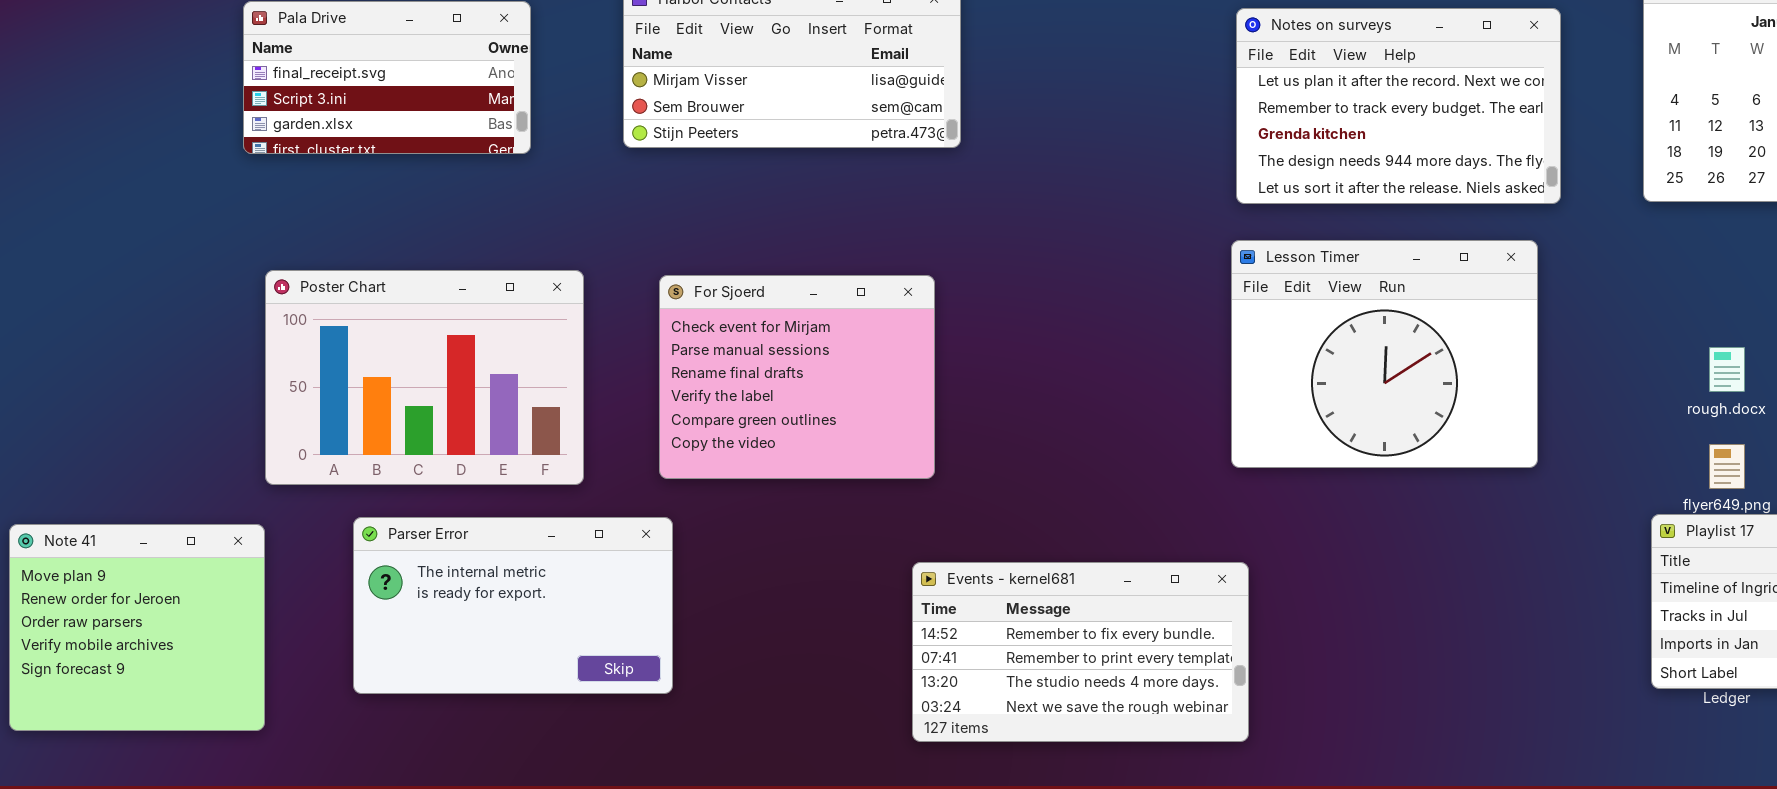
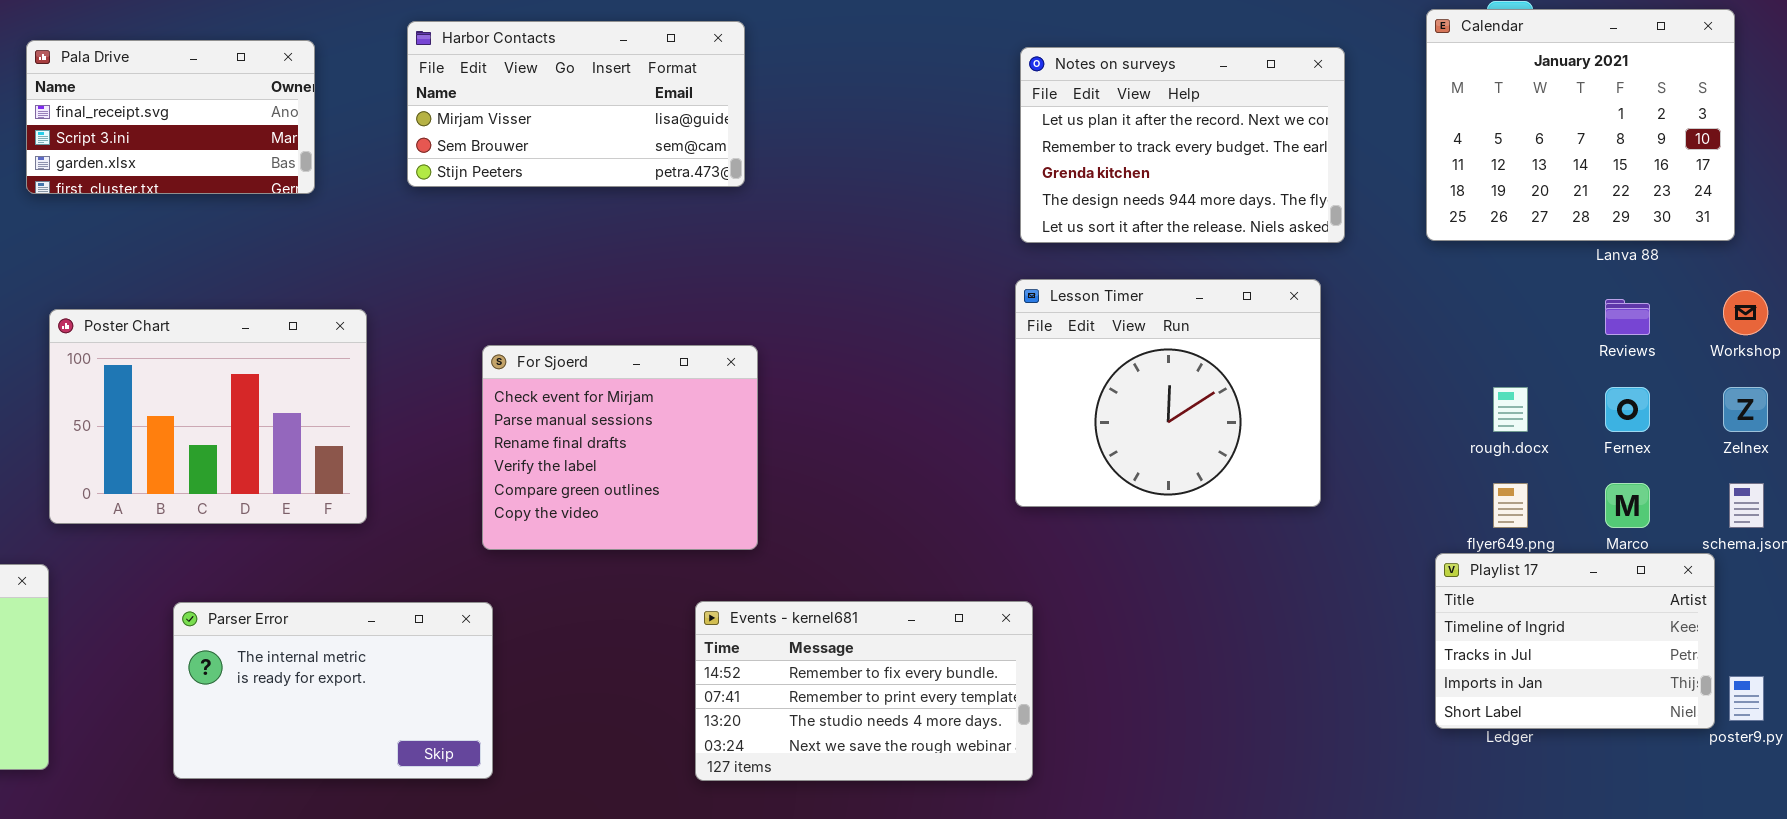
For Sjoerd: [659,275,935,479] -> [482,345,758,550], moved
Parser Error: [353,517,673,694] -> [173,602,493,779], moved

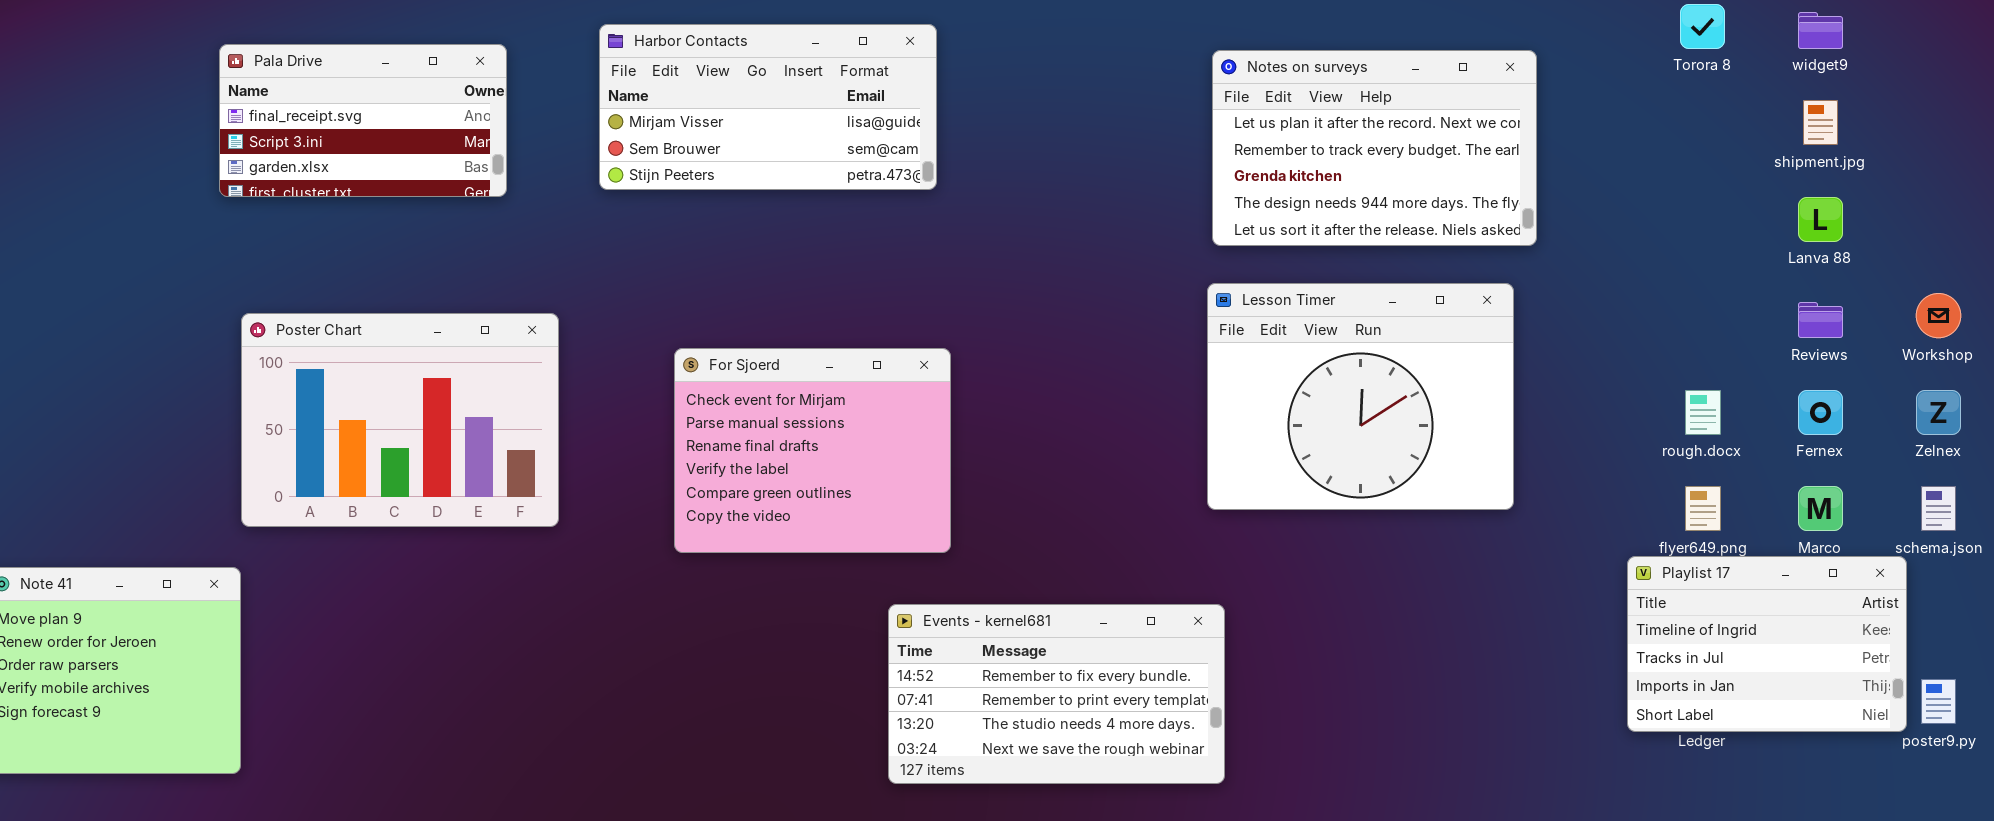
Calendar: [1426,9,1735,241] -> none, closed
Parser Error: [173,602,493,779] -> none, closed

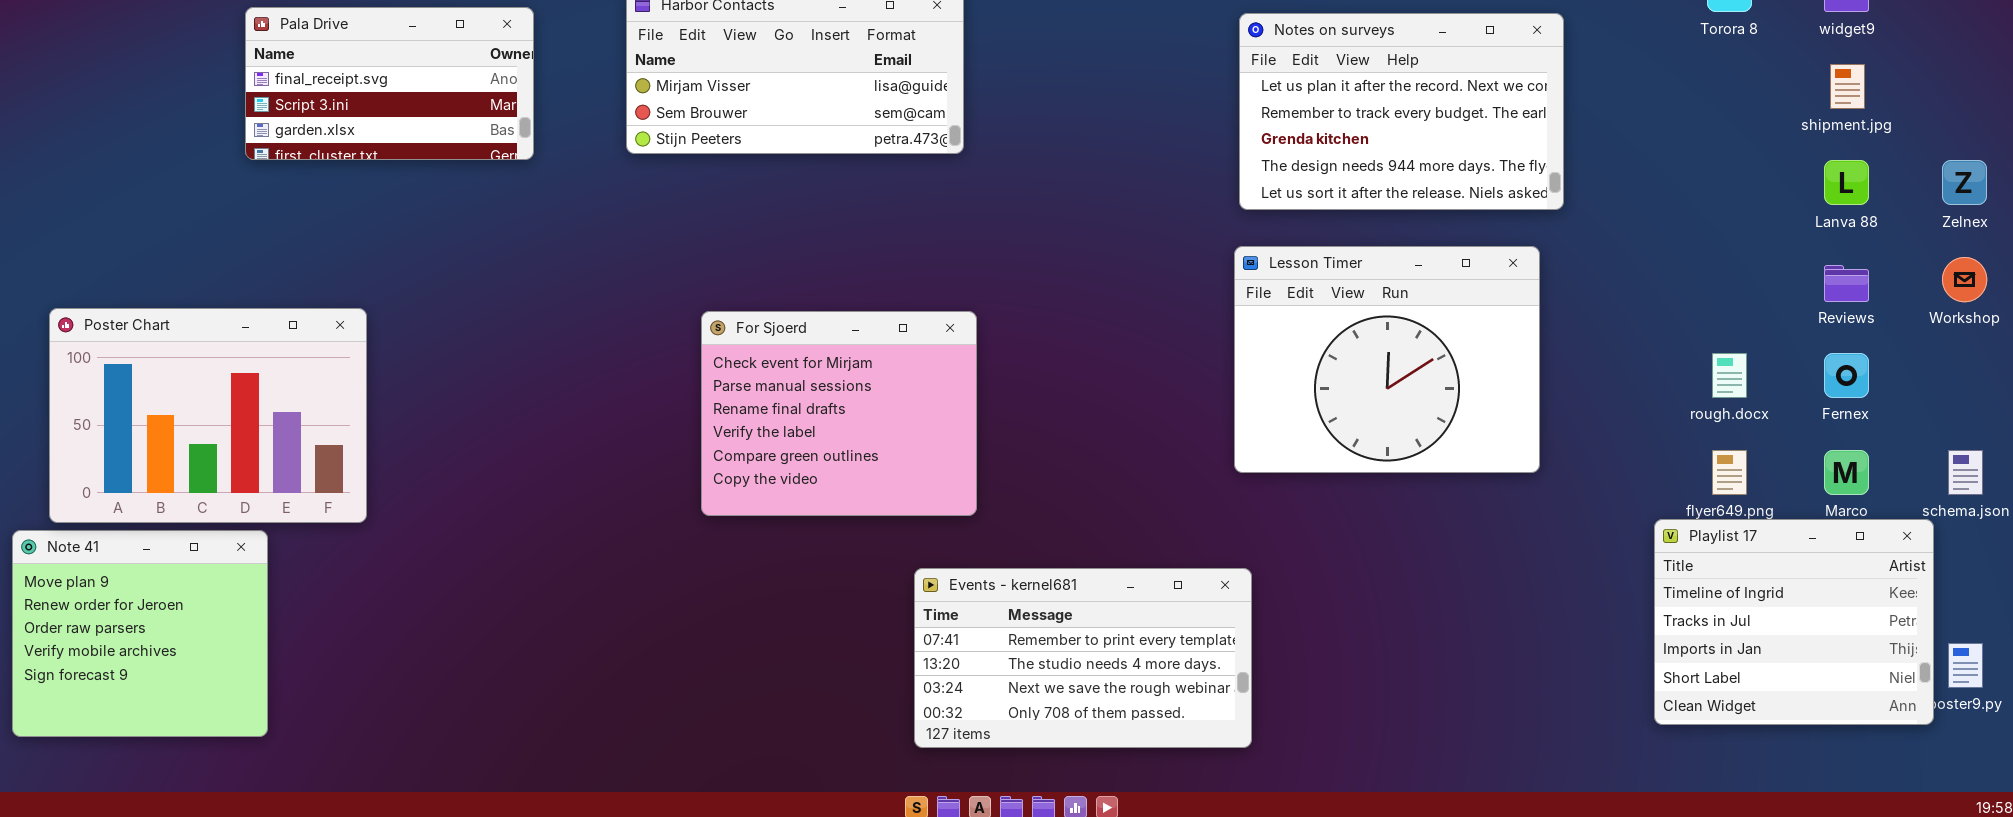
Poster Chart: [241,313,559,527] -> [49,308,367,523], moved
Zelnex: [1916,390,1961,435] -> [1942,160,1987,205], moved
Playlist 17: [1627,556,1907,732] -> [1654,519,1934,725], resized
Events - kernel681: [888,604,1225,784] -> [914,568,1252,748], scrolled down 1 row

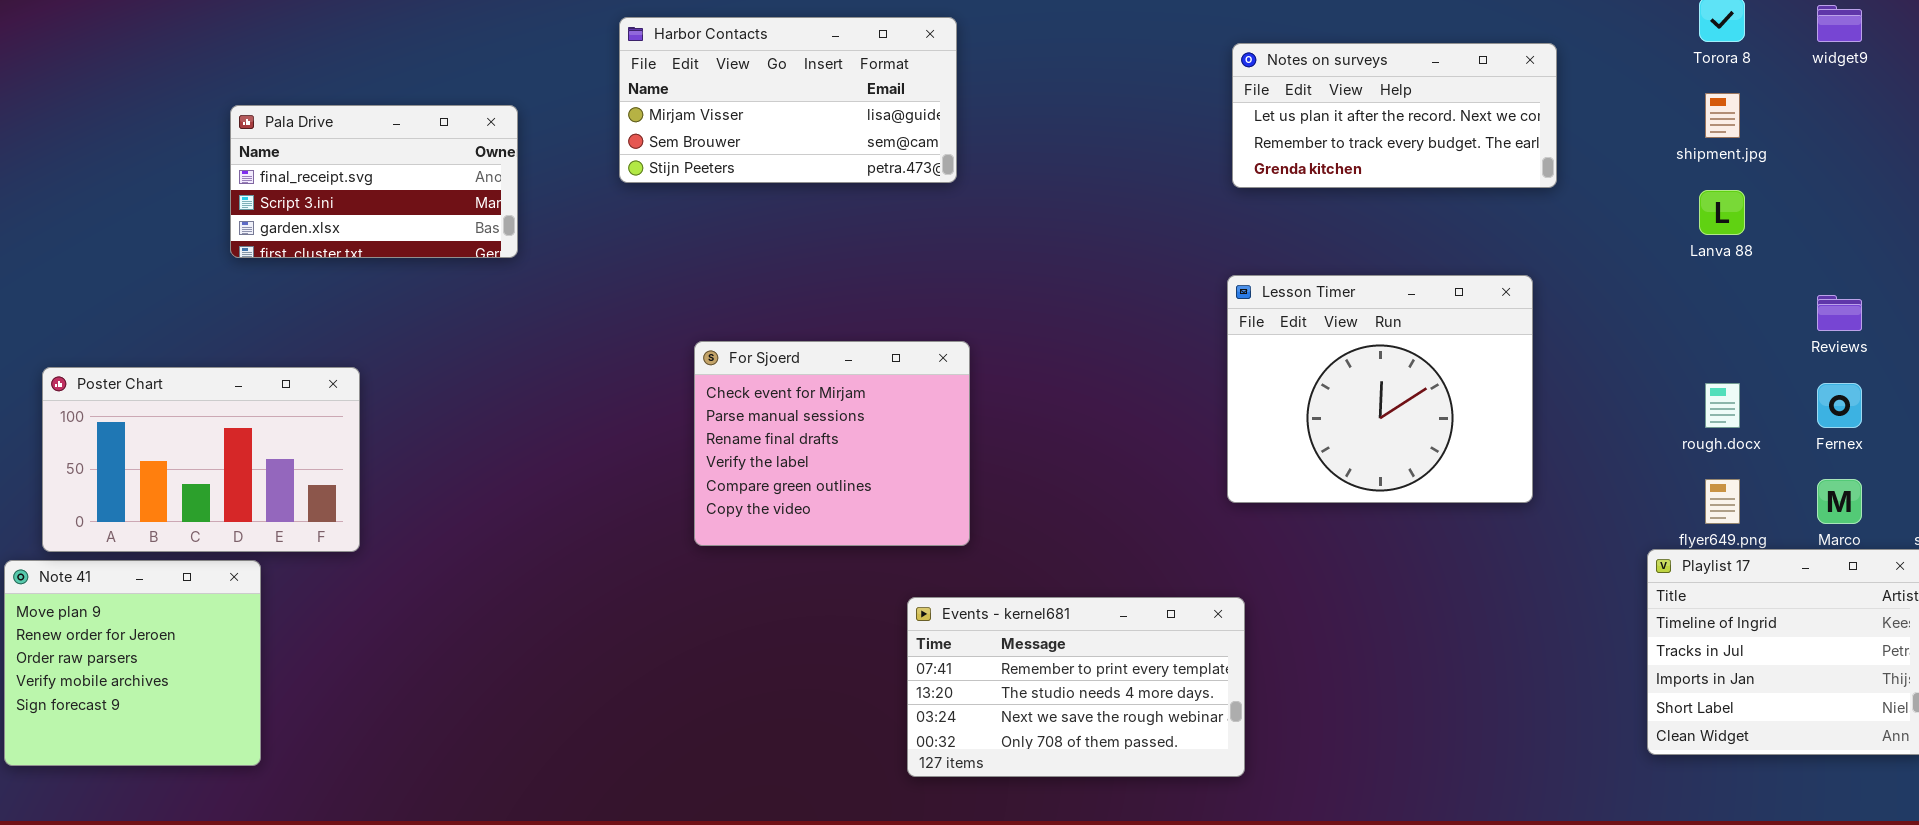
Pala Drive: [245,7,534,160] -> [230,105,518,258], moved
Notes on surveys: [1239,13,1564,210] -> [1232,43,1557,188], resized
shipment.jpg: [1830,64,1865,109] -> [1705,93,1740,138], moved
Lanva 88: [1824,160,1869,205] -> [1699,190,1745,235], moved
Poster Chart: [49,308,367,523] -> [42,367,360,552], resized

